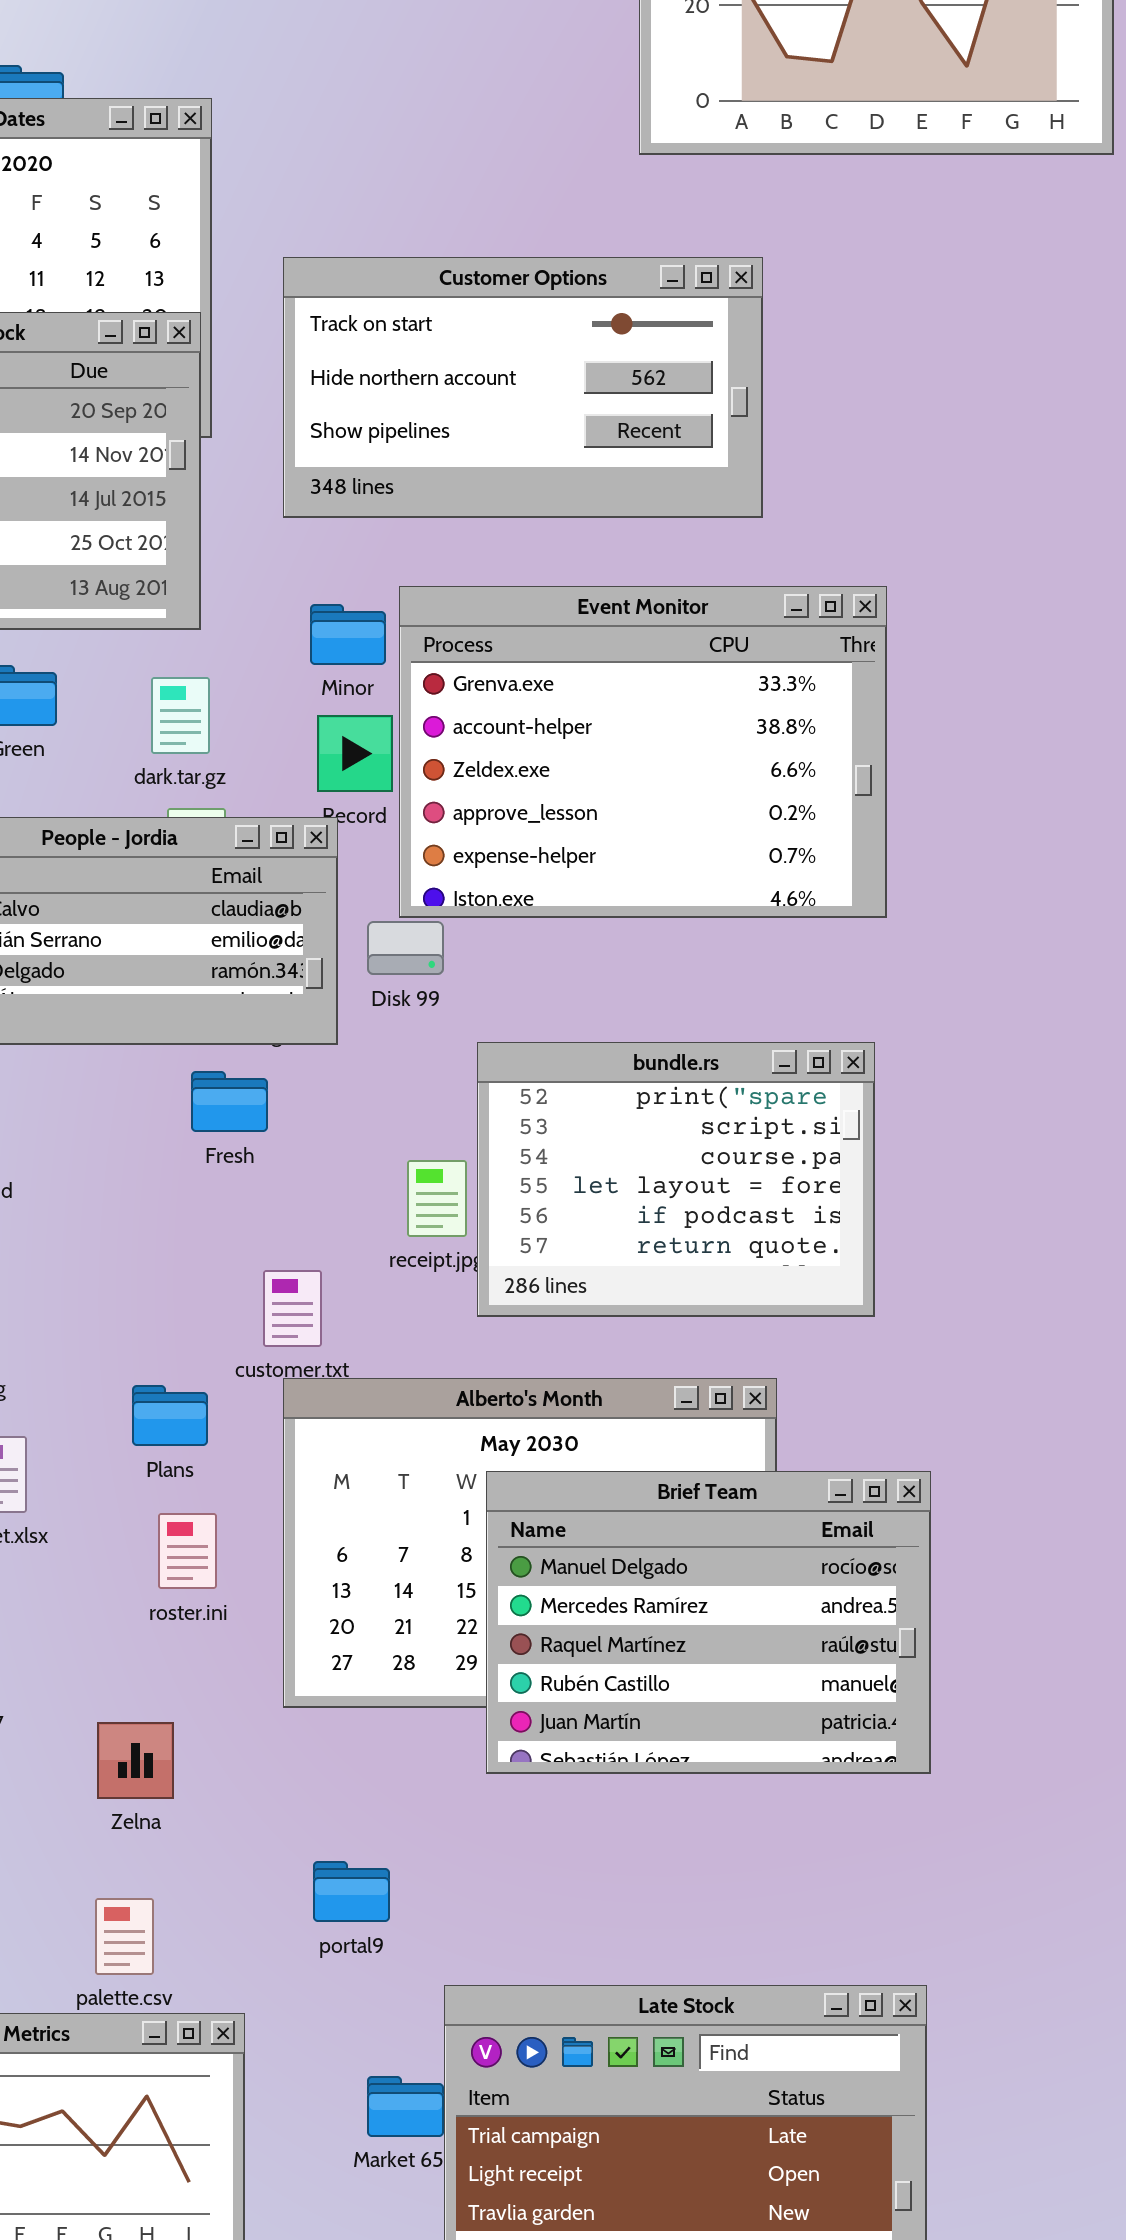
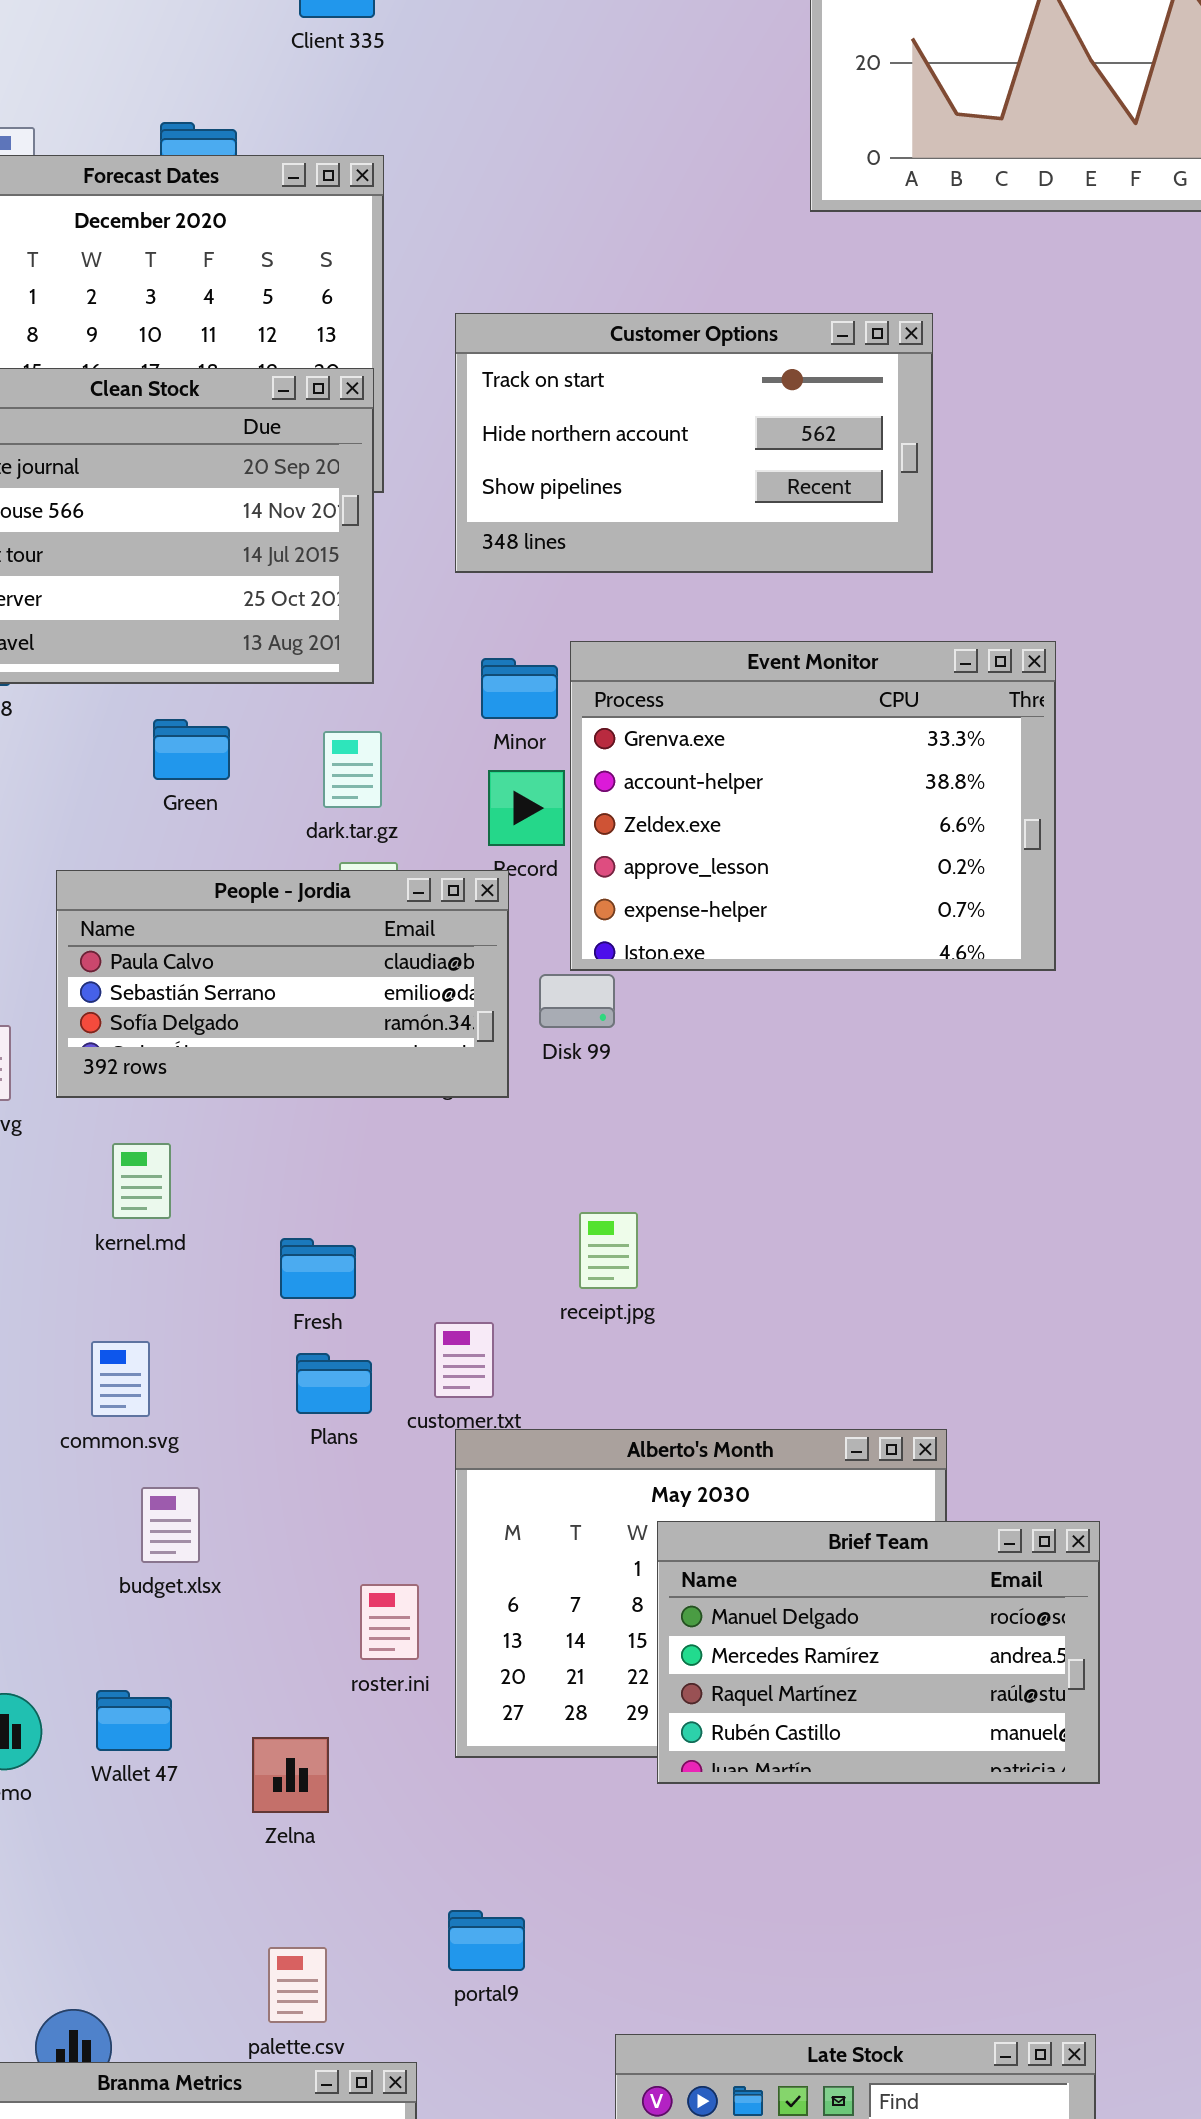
bundle.rs: [477,1042,875,1317] -> none, closed
Fresh: [191,1071,268,1132] -> [280,1238,356,1299], moved
Plans: [132,1385,208,1446] -> [296,1353,372,1414], moved
Brief Team: [486,1471,931,1774] -> [657,1521,1100,1784], resized
roster.ini: [158,1513,217,1589] -> [360,1584,419,1660], moved
Zelna: [97,1722,174,1799] -> [252,1737,329,1813], moved
portal9: [313,1861,390,1922] -> [448,1910,525,1971], moved

